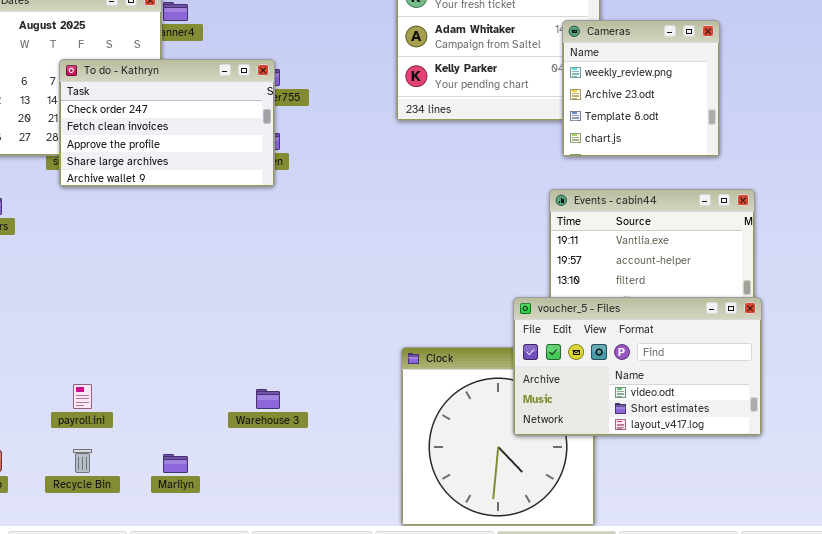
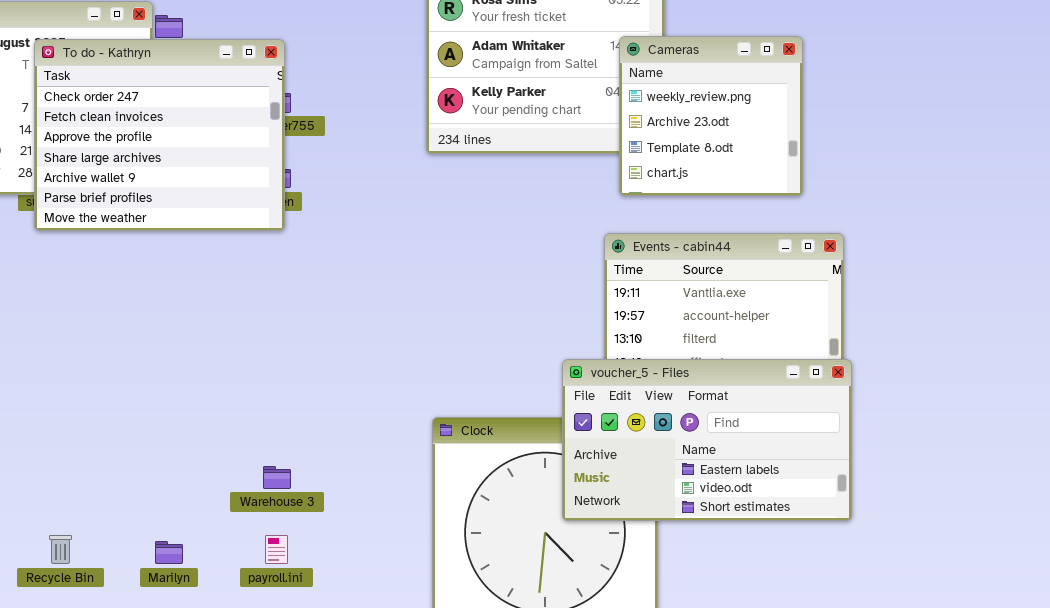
To do - Kathryn: [59,59,275,187] -> [34,39,285,231], resized
voucher_5 - Files: [513,297,762,436] -> [562,359,852,521], scrolled up 1 row
payroll.ini: [73,384,92,409] -> [265,535,288,564], moved

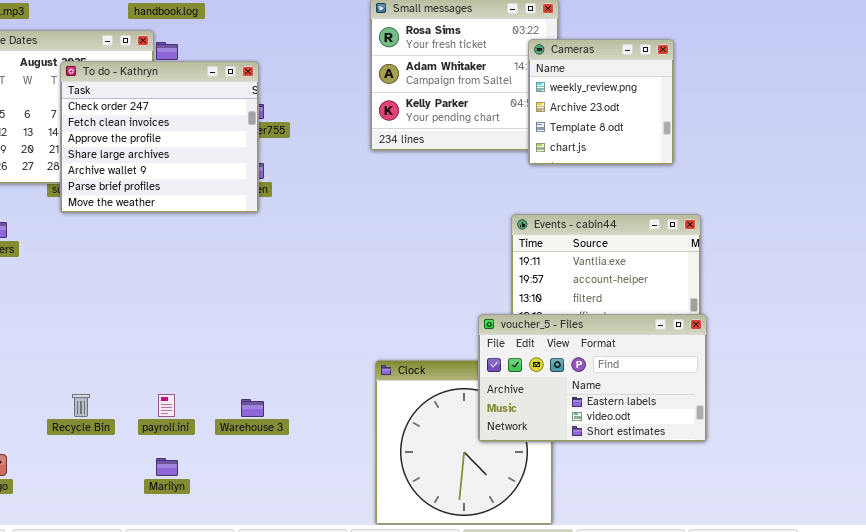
Cameras: [619,36,803,196] -> [528,39,674,165], moved
Recycle Bin: [49,535,72,564] -> [72,394,90,417], moved
payroll.ini: [265,535,288,564] -> [158,394,175,417], moved

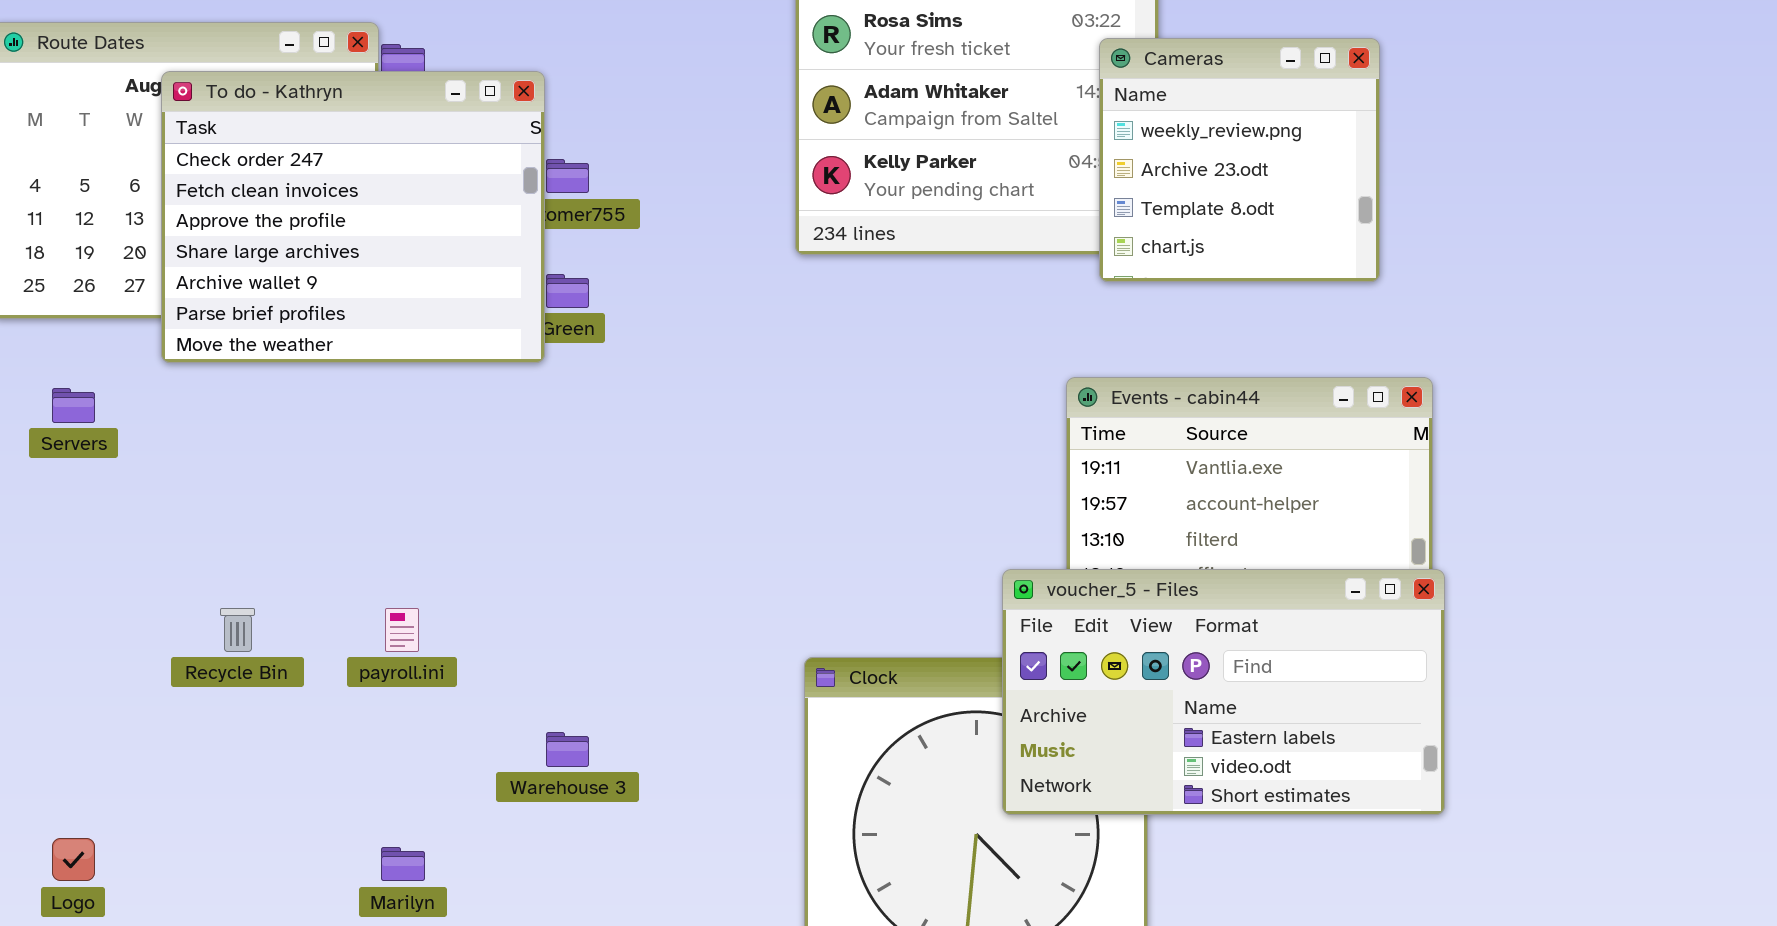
To do - Kathryn: [60,61,259,213] -> [161,71,545,363], moved
Recycle Bin: [72,394,90,417] -> [220,608,255,652], moved
payroll.ini: [158,394,175,417] -> [385,608,419,652], moved

